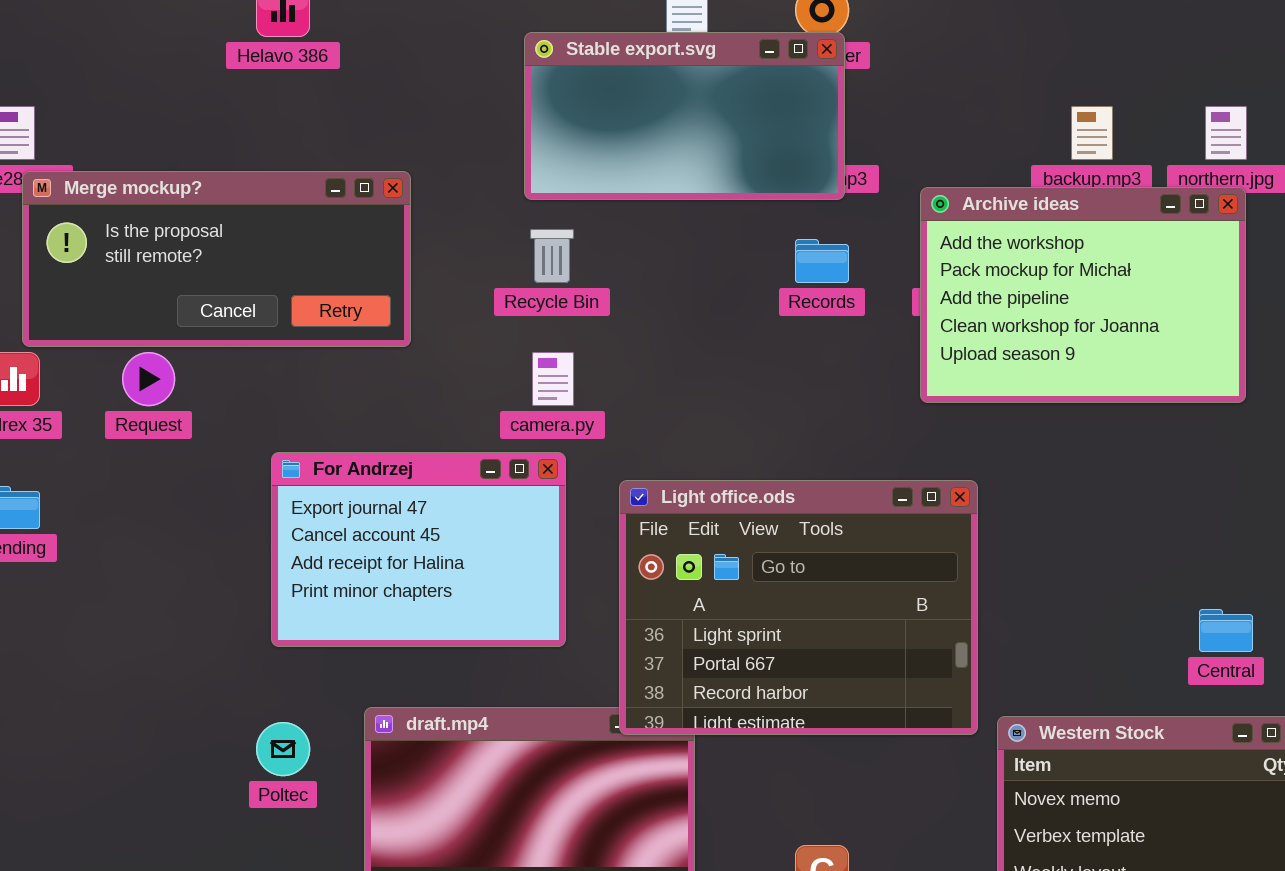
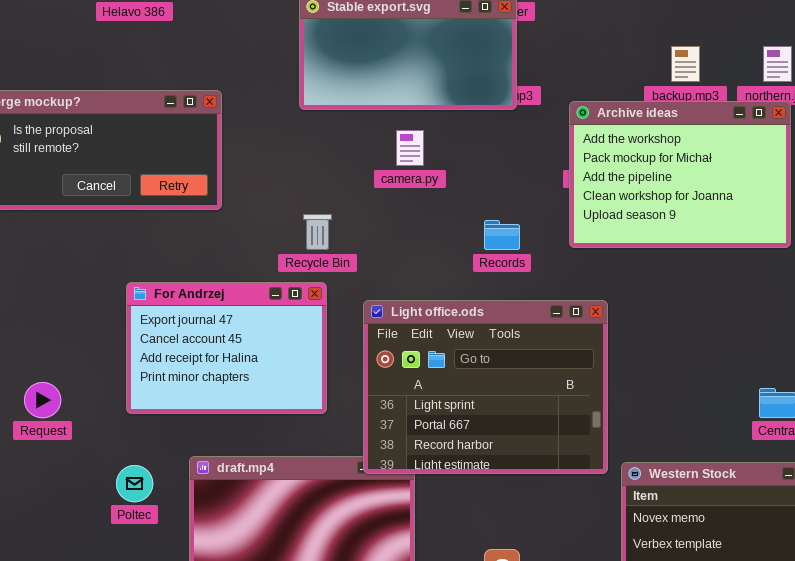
Recycle Bin: [530,229,574,283] -> [303,214,332,250], moved
Records: [795,239,849,283] -> [484,220,520,250], moved
Request: [122,352,175,406] -> [24,382,61,418], moved
camera.py: [532,352,574,406] -> [396,130,424,166], moved

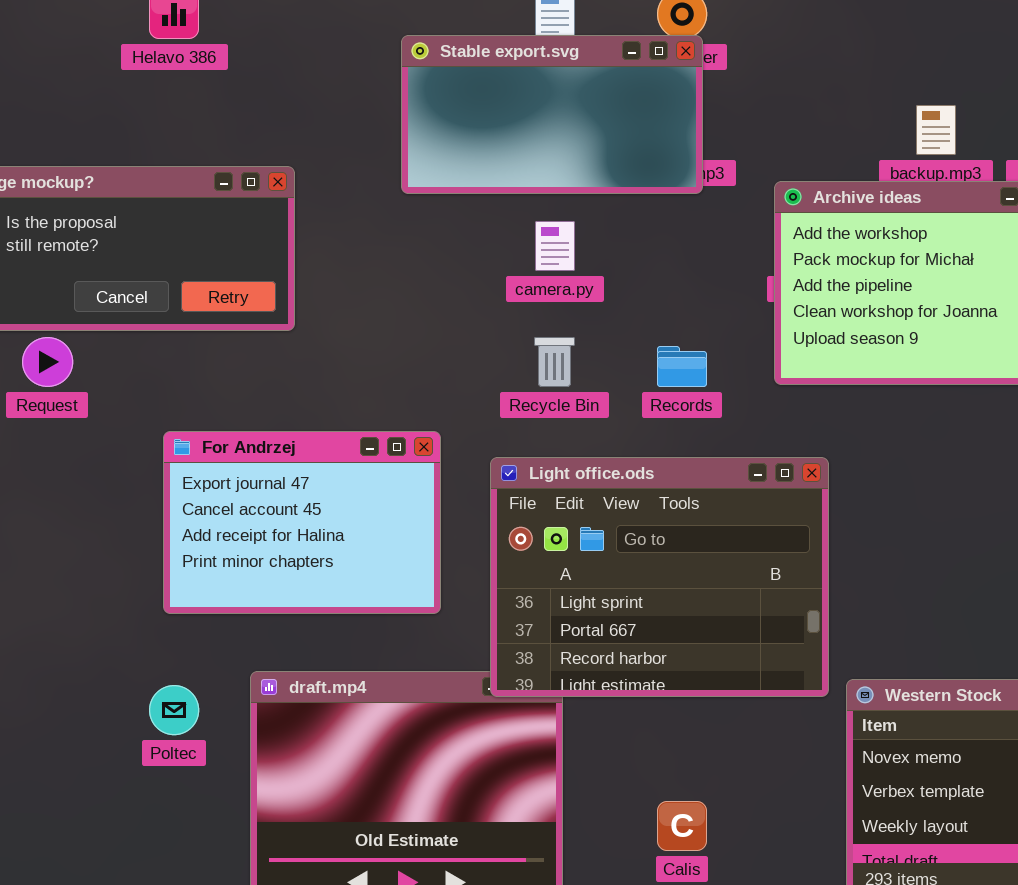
Recycle Bin: [303,214,332,250] -> [534,337,575,387], moved
Request: [24,382,61,418] -> [22,337,73,387], moved

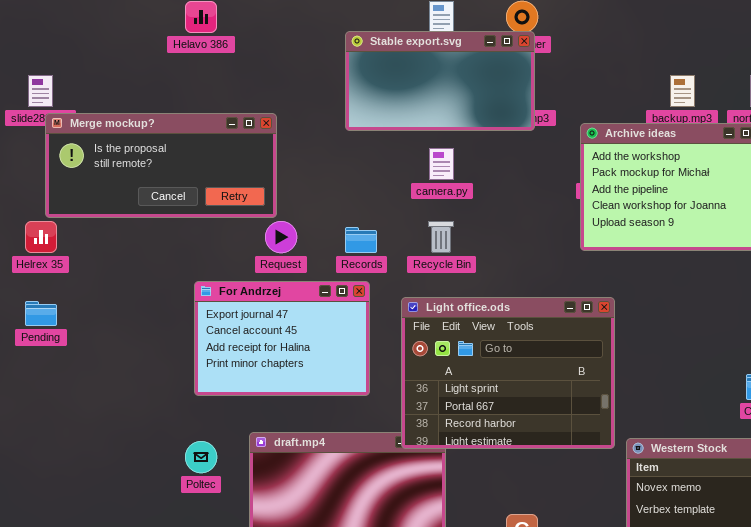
Request: [22,337,73,387] -> [265,221,297,253], moved
Records: [657,346,707,387] -> [345,227,377,253], moved

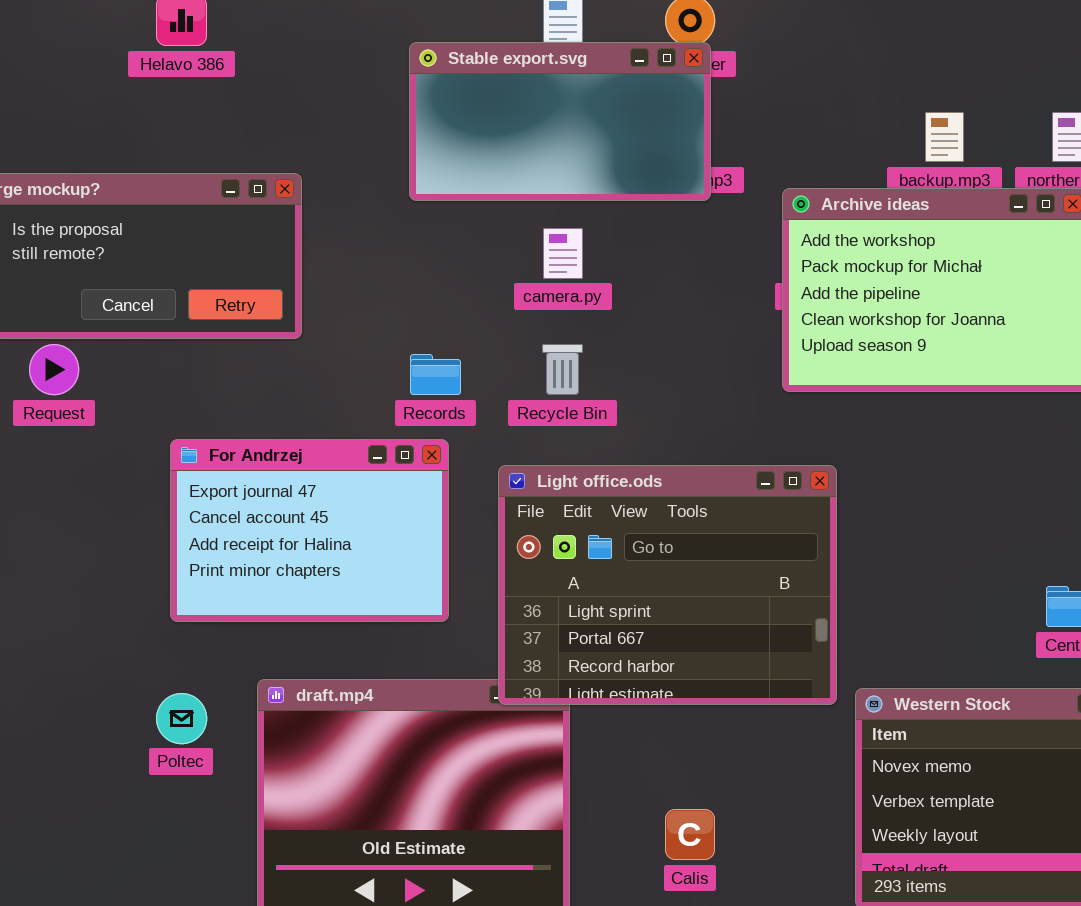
Request: [265,221,297,253] -> [29,344,79,395], moved

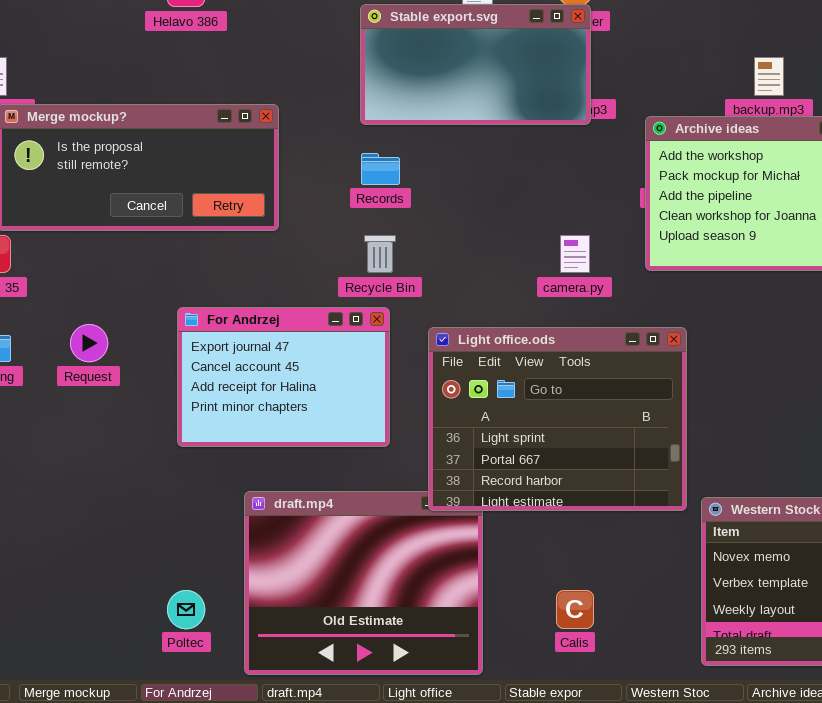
camera.py: [543,228,583,279] -> [560,235,590,273], moved
Request: [29,344,79,395] -> [70,324,108,362], moved
Recycle Bin: [542,344,583,395] -> [364,235,396,273], moved
Records: [410,354,461,395] -> [361,153,400,185], moved
Poltec: [156,693,207,744] -> [167,590,205,629], moved

